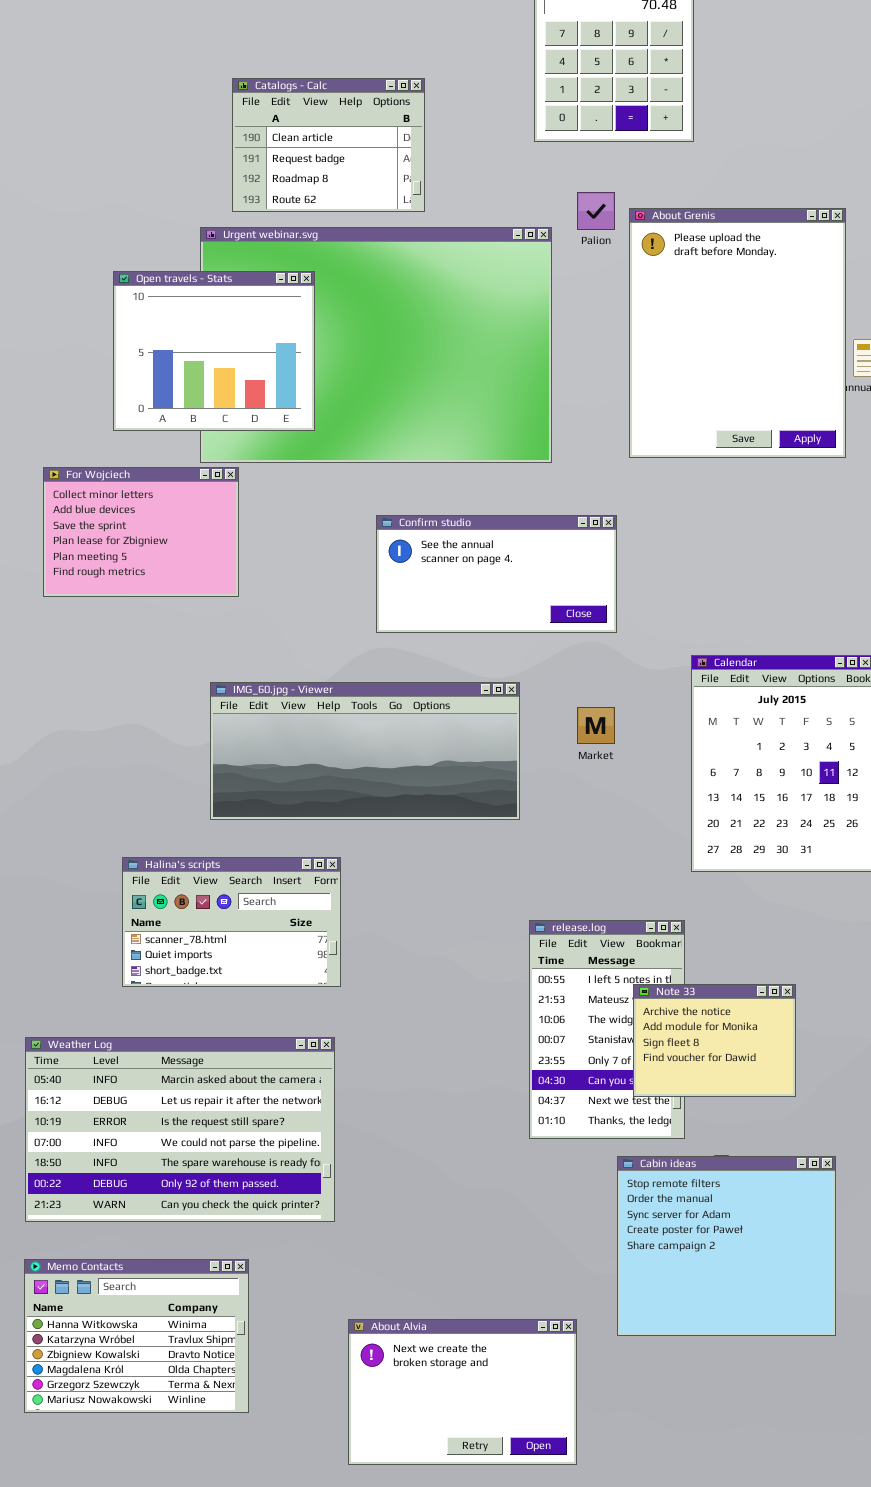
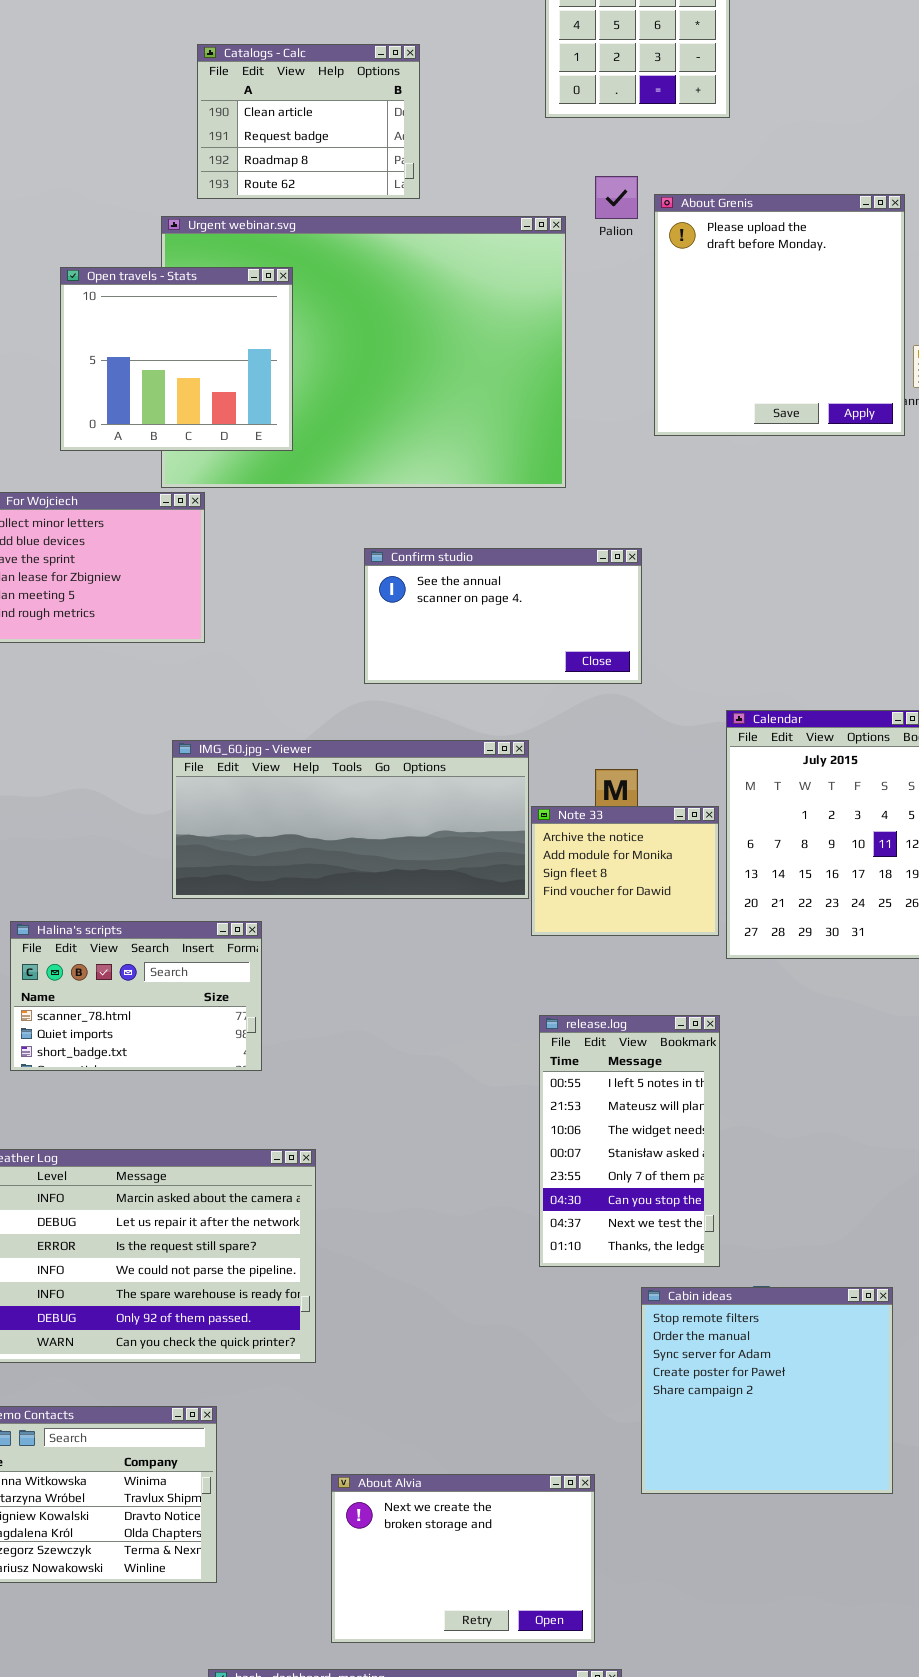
About Grenis: [629,208,846,458] -> [654,194,905,436], resized
Halina's scripts: [122,857,341,987] -> [10,921,262,1071], moved
Note 33: [633,984,796,1097] -> [531,806,719,936], moved

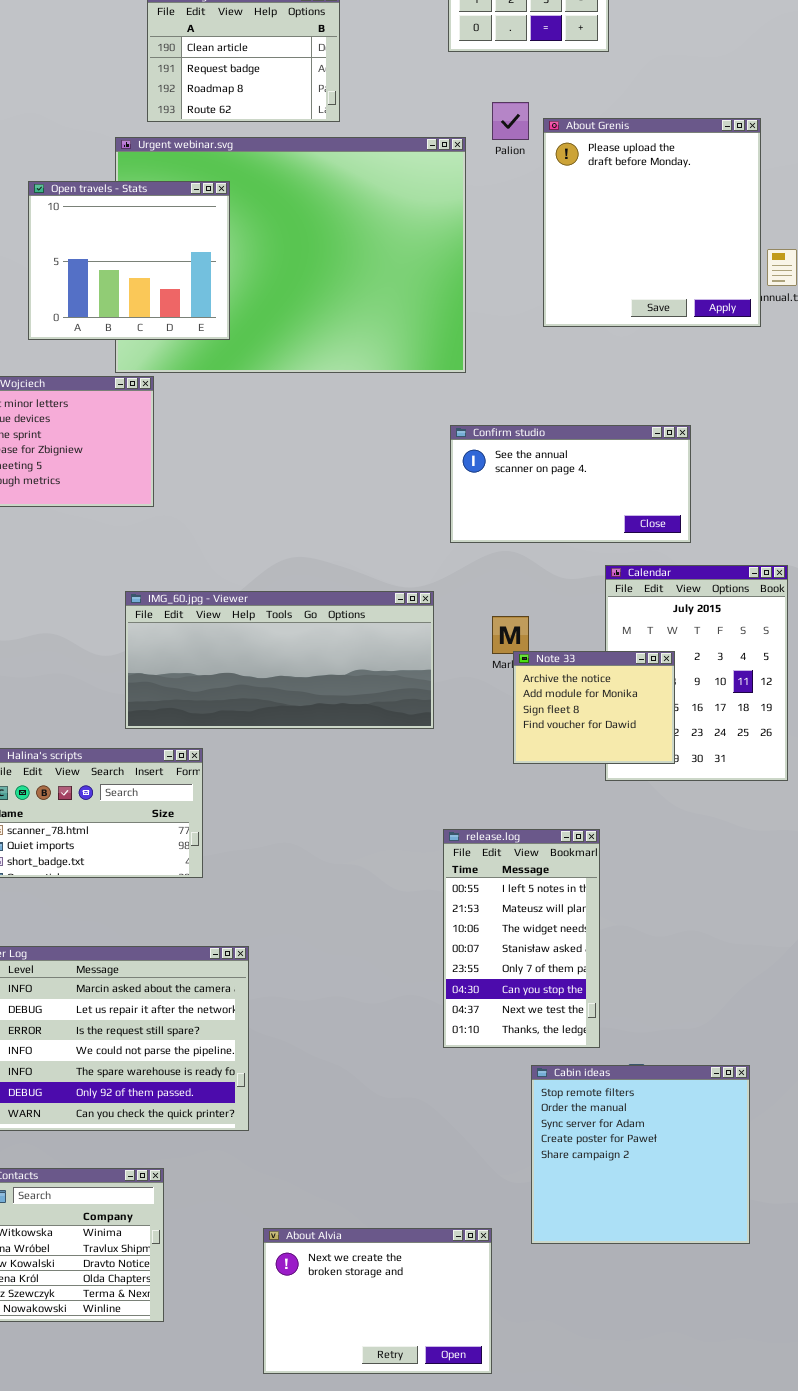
Confirm studio: [364,548,642,684] -> [450,425,691,543], moved
Note 33: [531,806,719,936] -> [513,651,675,764], moved

